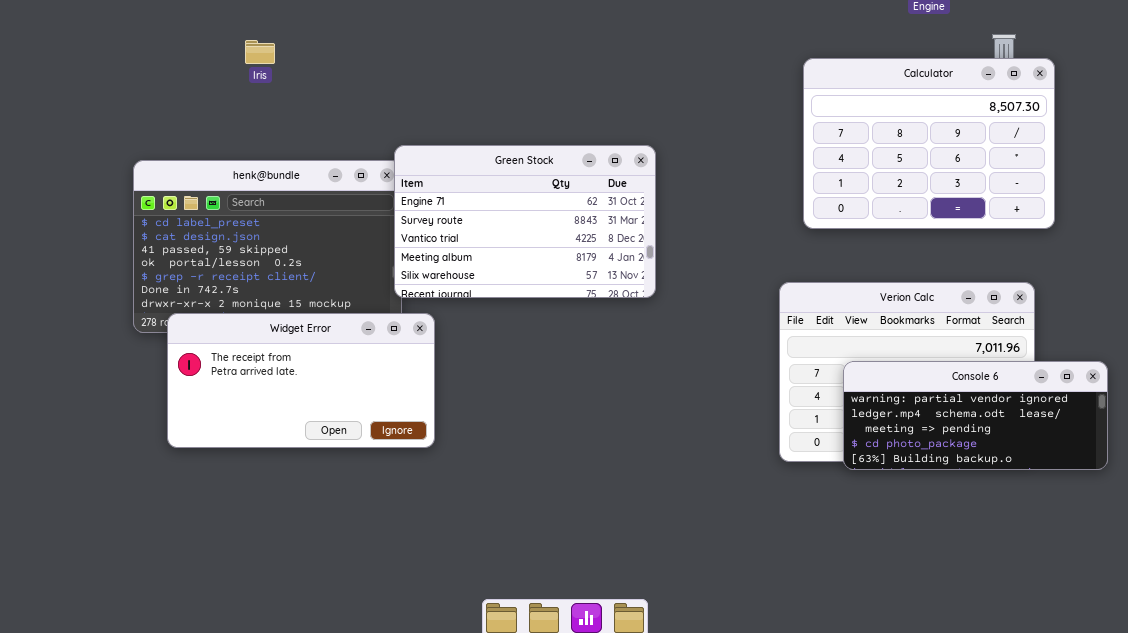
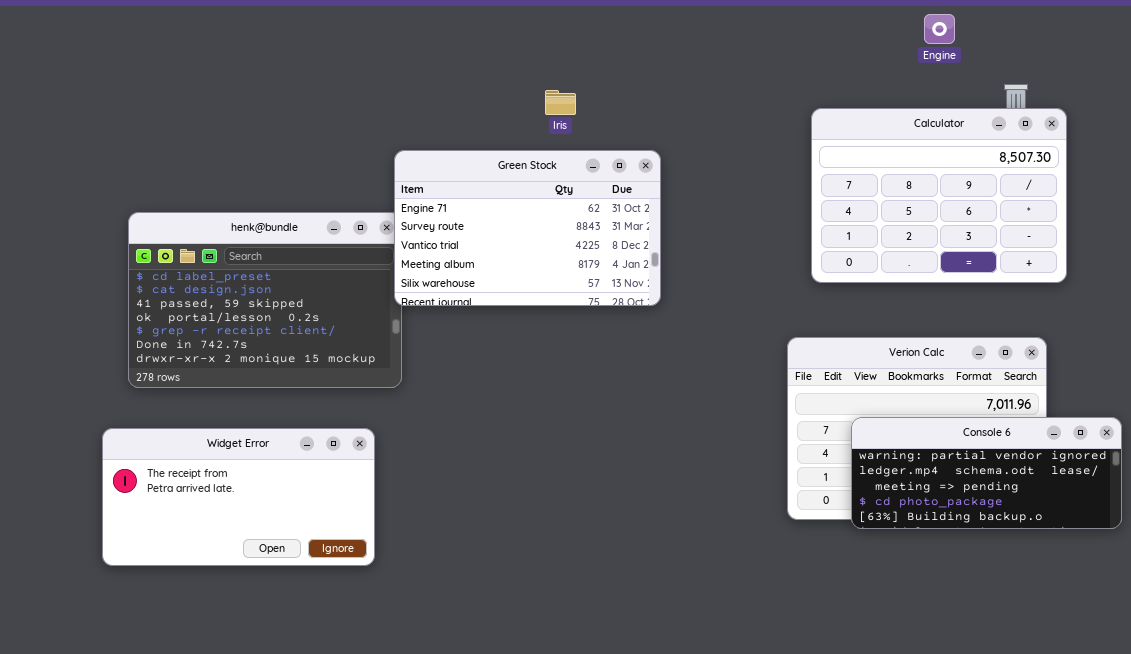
Iris: [245,40,275,64] -> [545,90,576,115], moved
Green Stock: [394,145,656,298] -> [394,150,661,306], moved
Widget Error: [167,313,435,448] -> [102,428,375,566], moved

